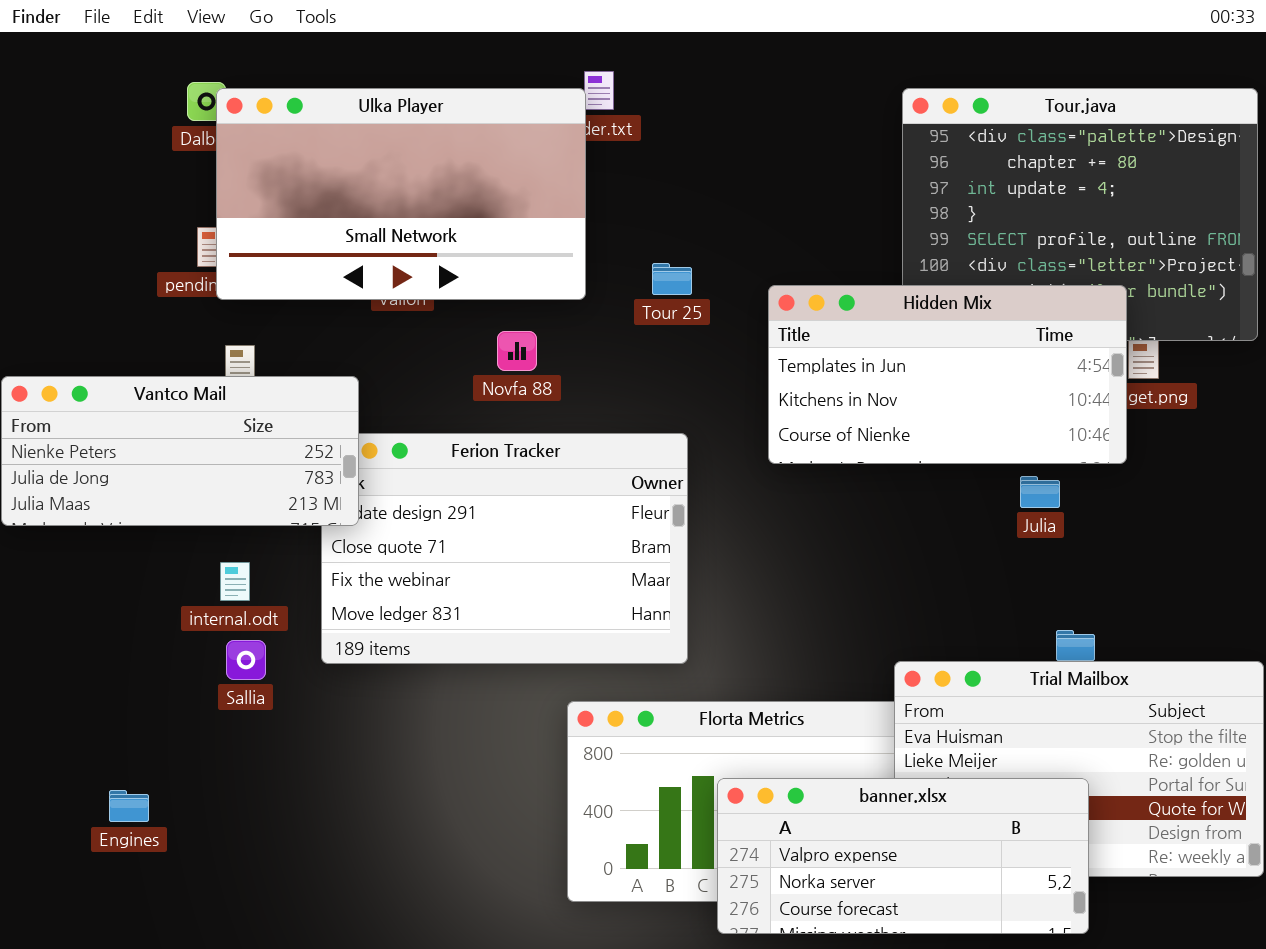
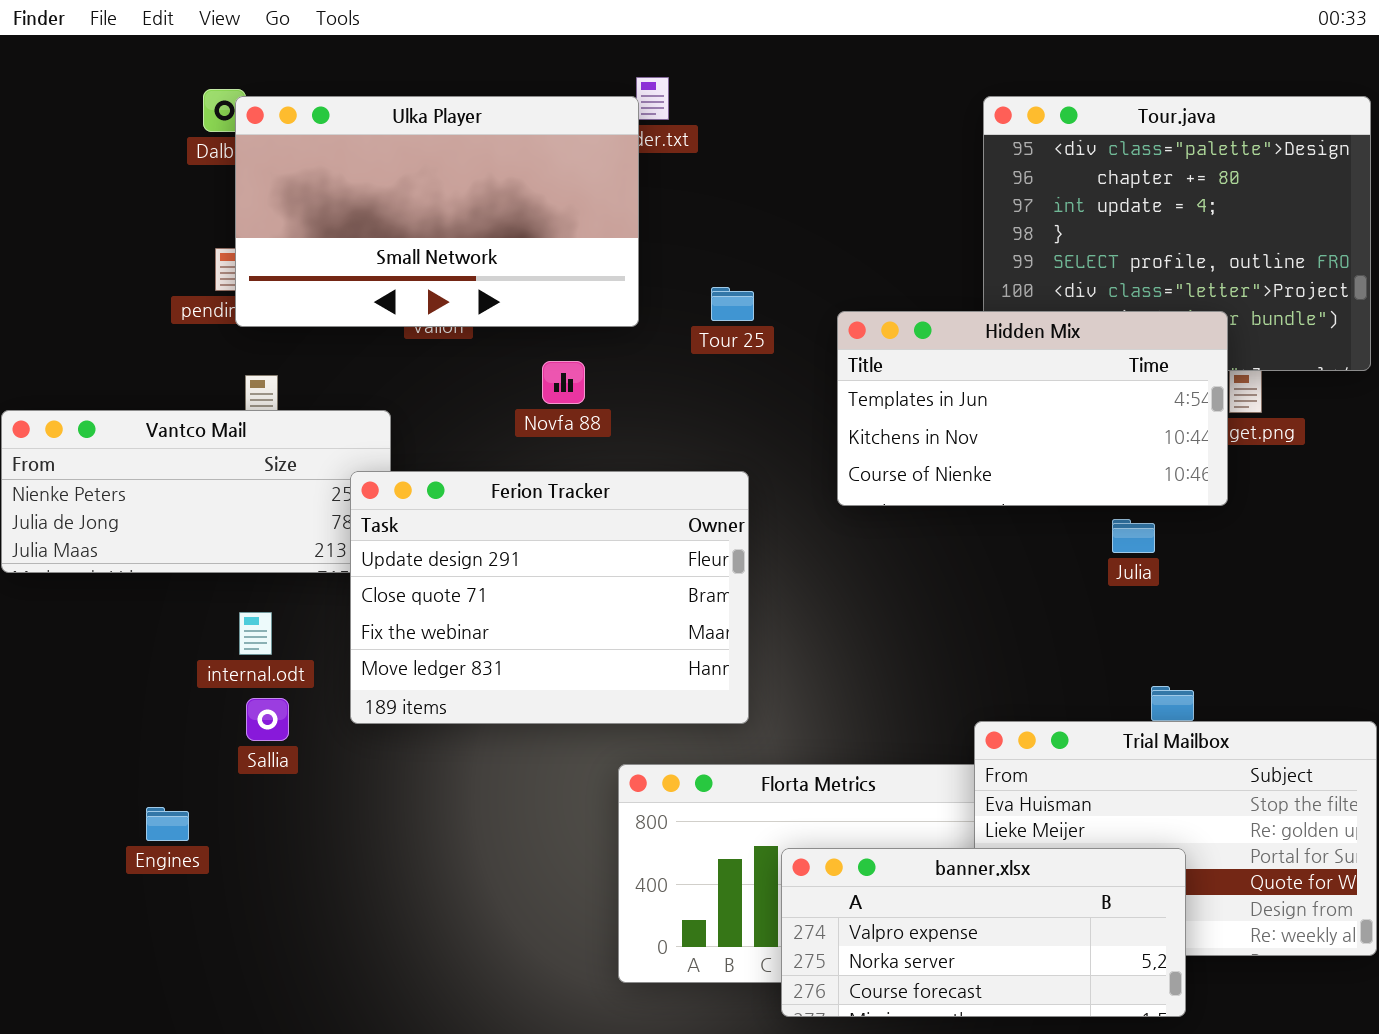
Ferion Tracker: [321,433,688,664] -> [350,471,749,724], raised
Engines: [109,790,149,822] -> [146,807,189,841], moved

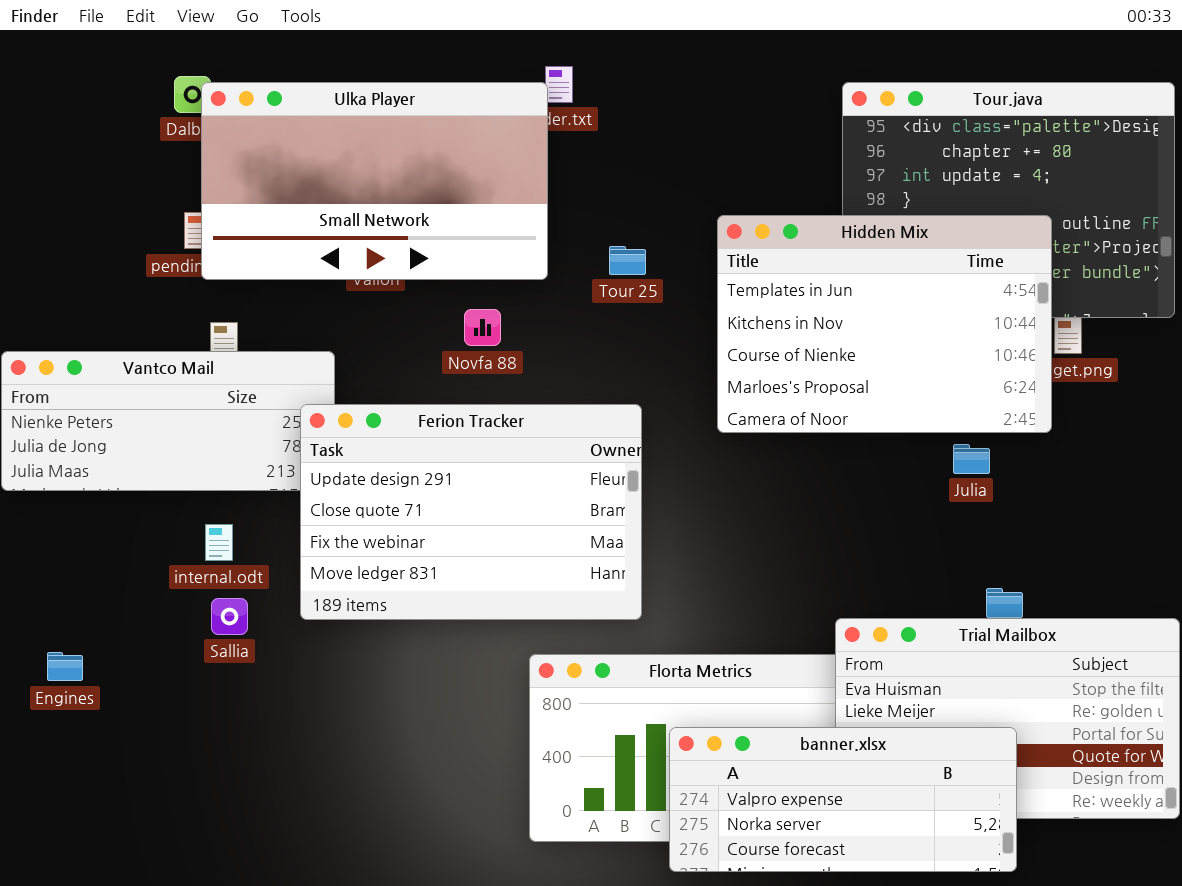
Hidden Mix: [837,311,1228,506] -> [717,215,1052,433], resized
Engines: [146,807,189,841] -> [47,652,83,681], moved

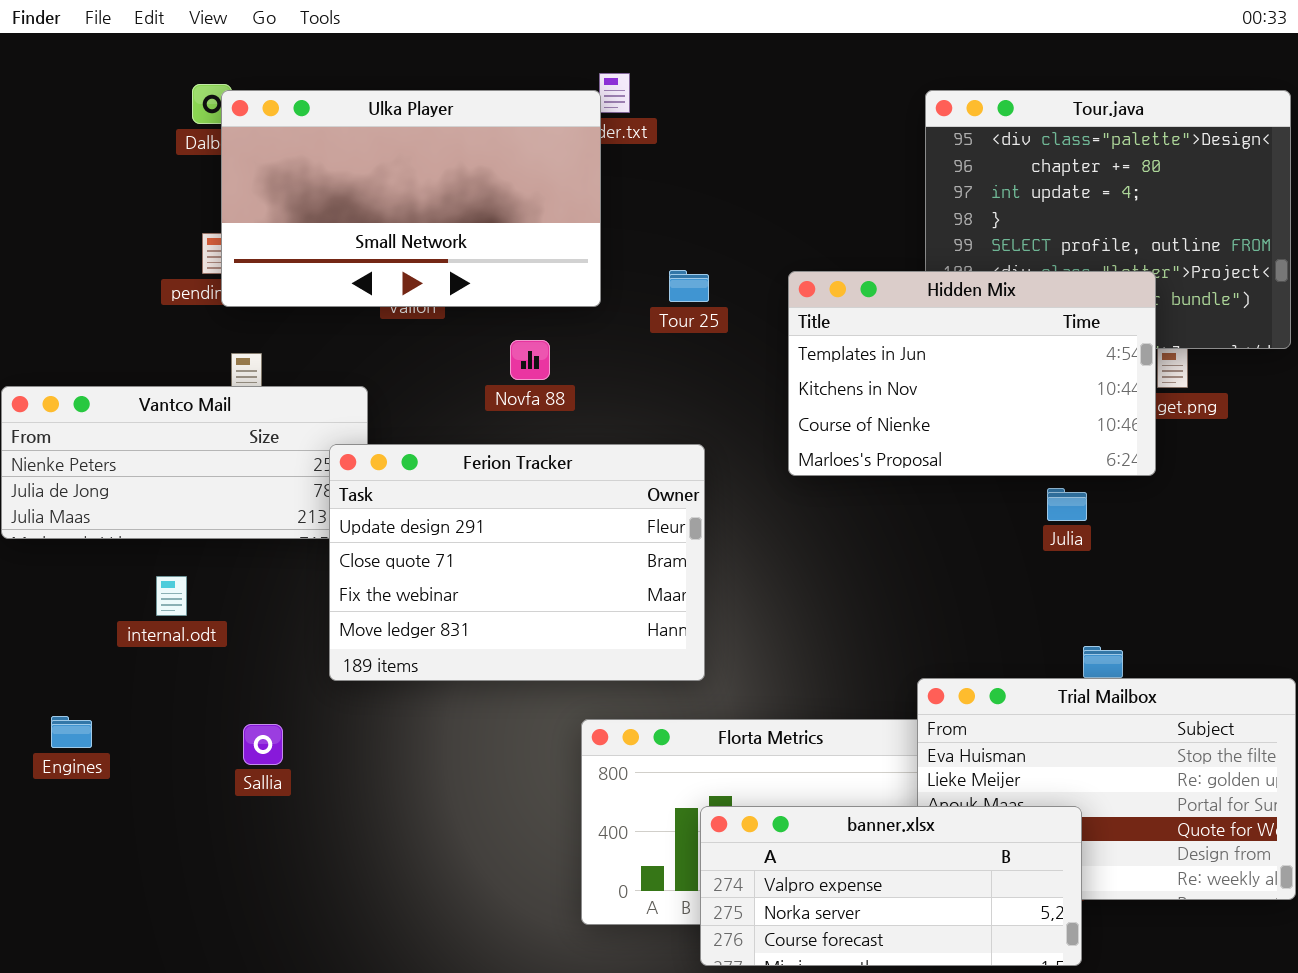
Hidden Mix: [717,215,1052,433] -> [788,271,1156,476], resized
internal.odt: [205,524,233,561] -> [156,576,187,616], moved
Sallia: [211,598,248,635] -> [243,724,283,765], moved
banner.xlsx: [669,727,1017,872] -> [700,806,1082,966], moved

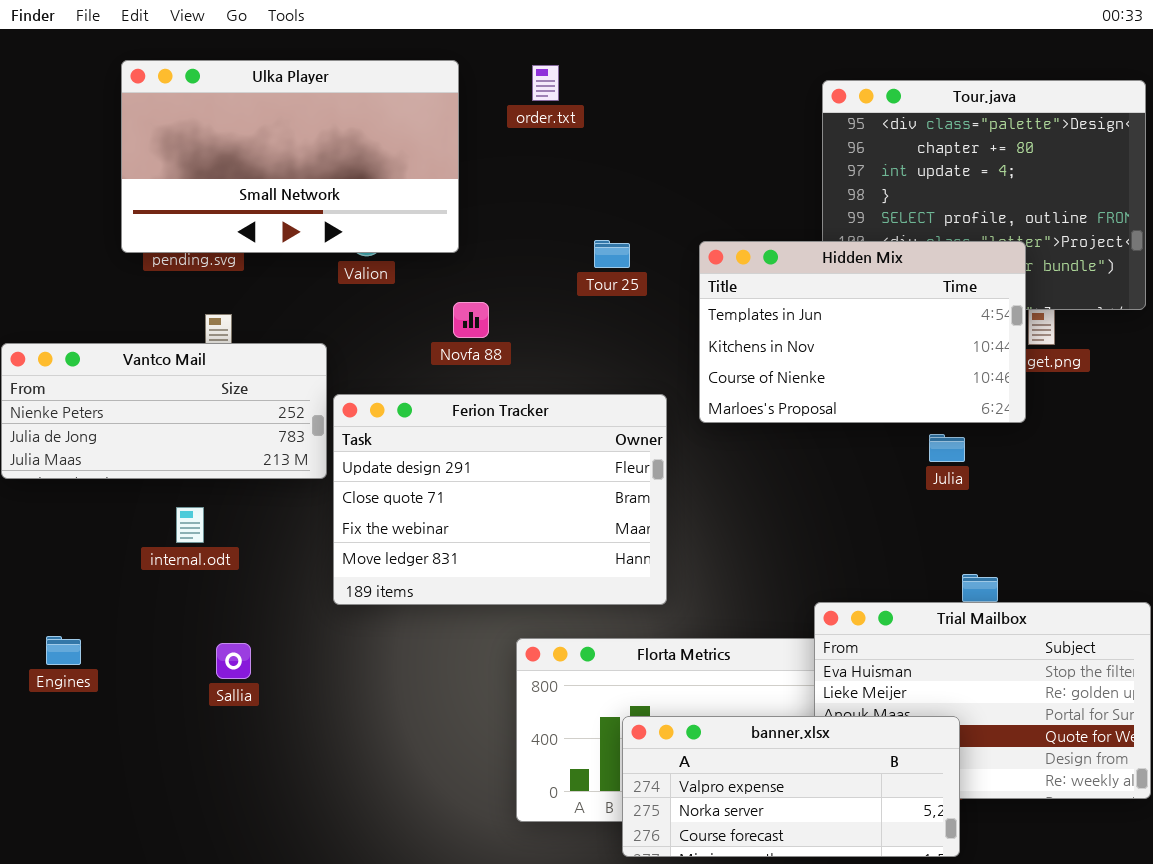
Ulka Player: [221,90,601,307] -> [121,60,459,253], moved
Ferion Tracker: [329,444,705,681] -> [333,394,667,605], moved
internal.odt: [156,576,187,616] -> [176,507,204,543], moved

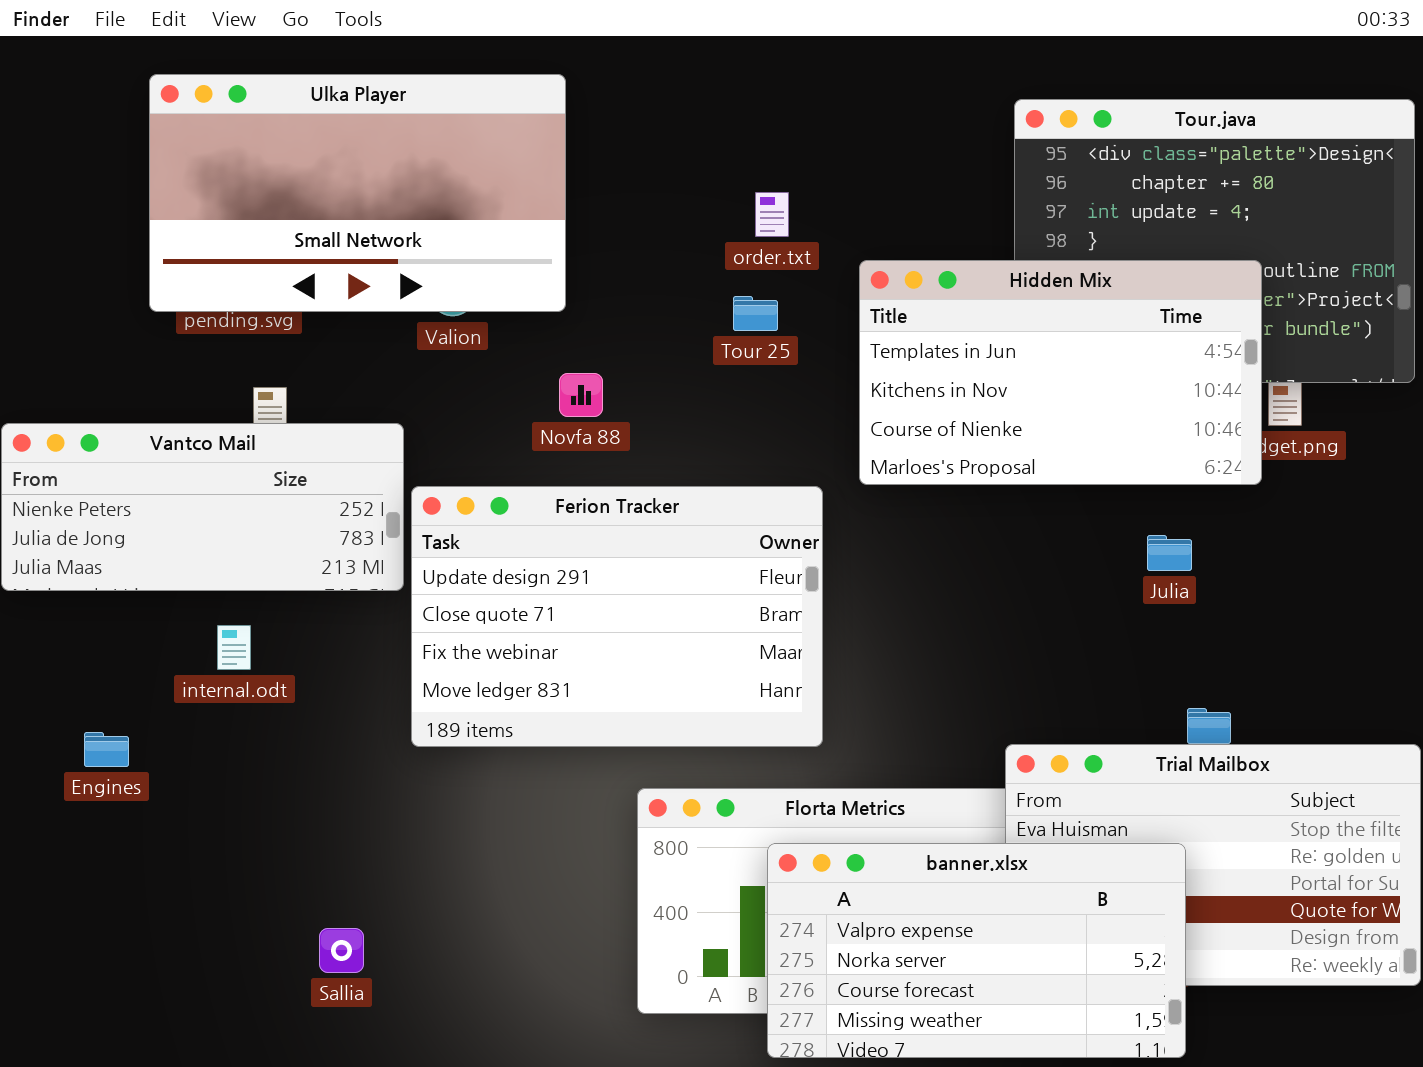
order.txt: [532,65,559,101] -> [755,192,789,237], moved
Hidden Mix: [699,241,1026,423] -> [859,260,1262,485], moved
Engines: [46,636,81,665] -> [84,732,129,767], moved
Sallia: [216,643,251,679] -> [319,928,364,973], moved
banner.xlsx: [622,716,960,857] -> [767,843,1186,1058], resized

